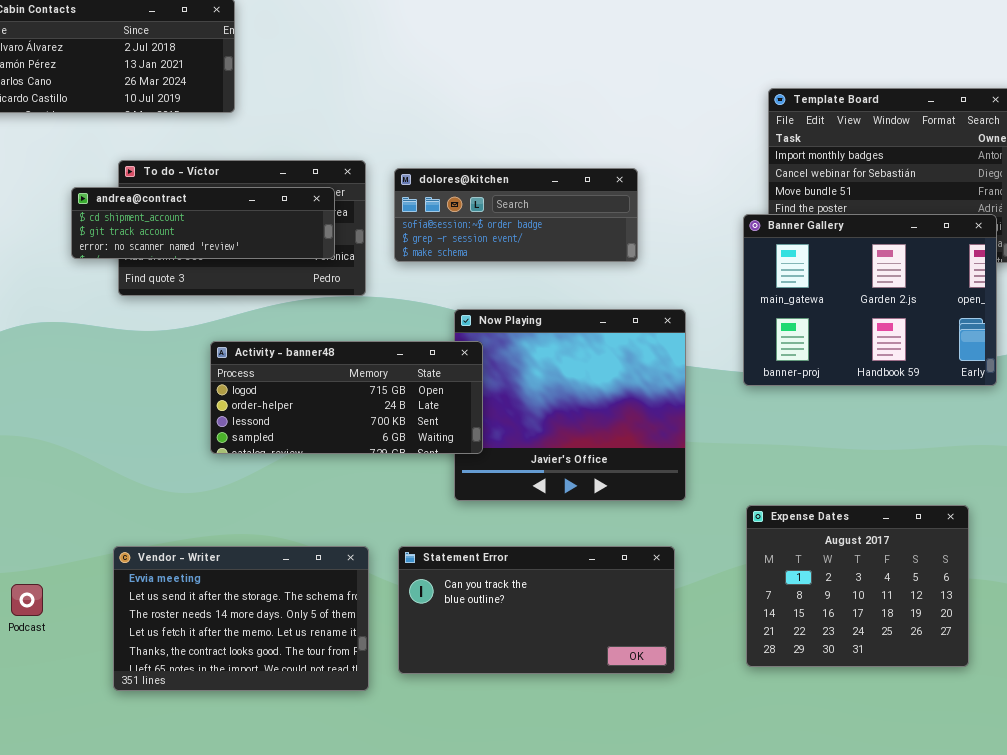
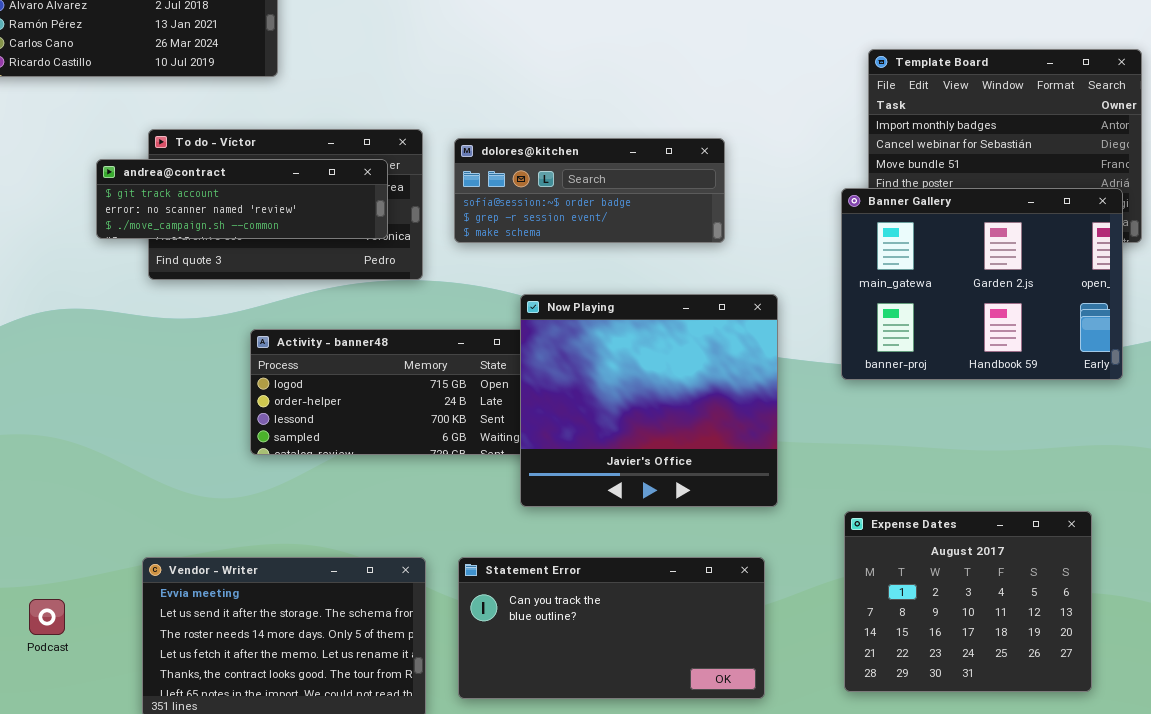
andrea@contract: [71,187,335,259] -> [96,159,388,239], scrolled down 1 row
Now Playing: [454,309,686,501] -> [520,294,778,507], raised

